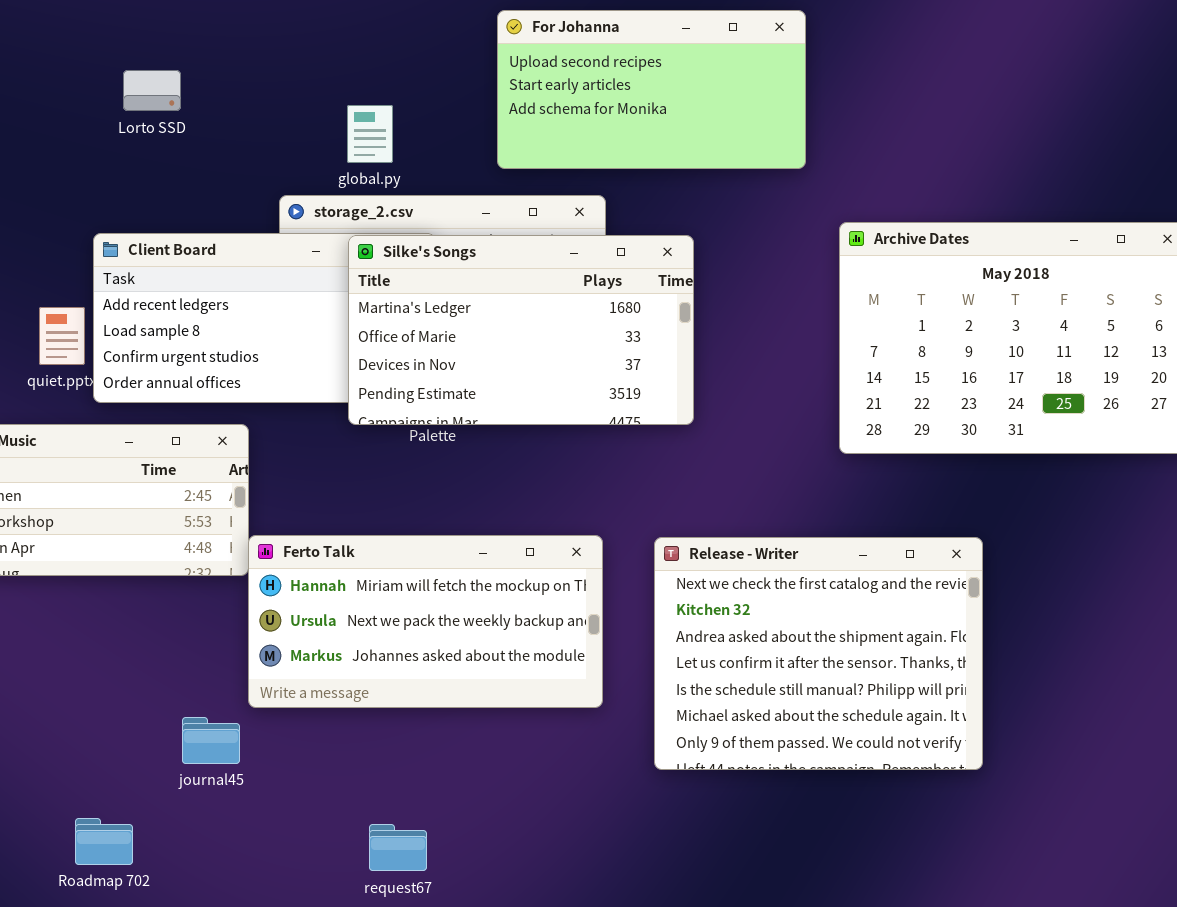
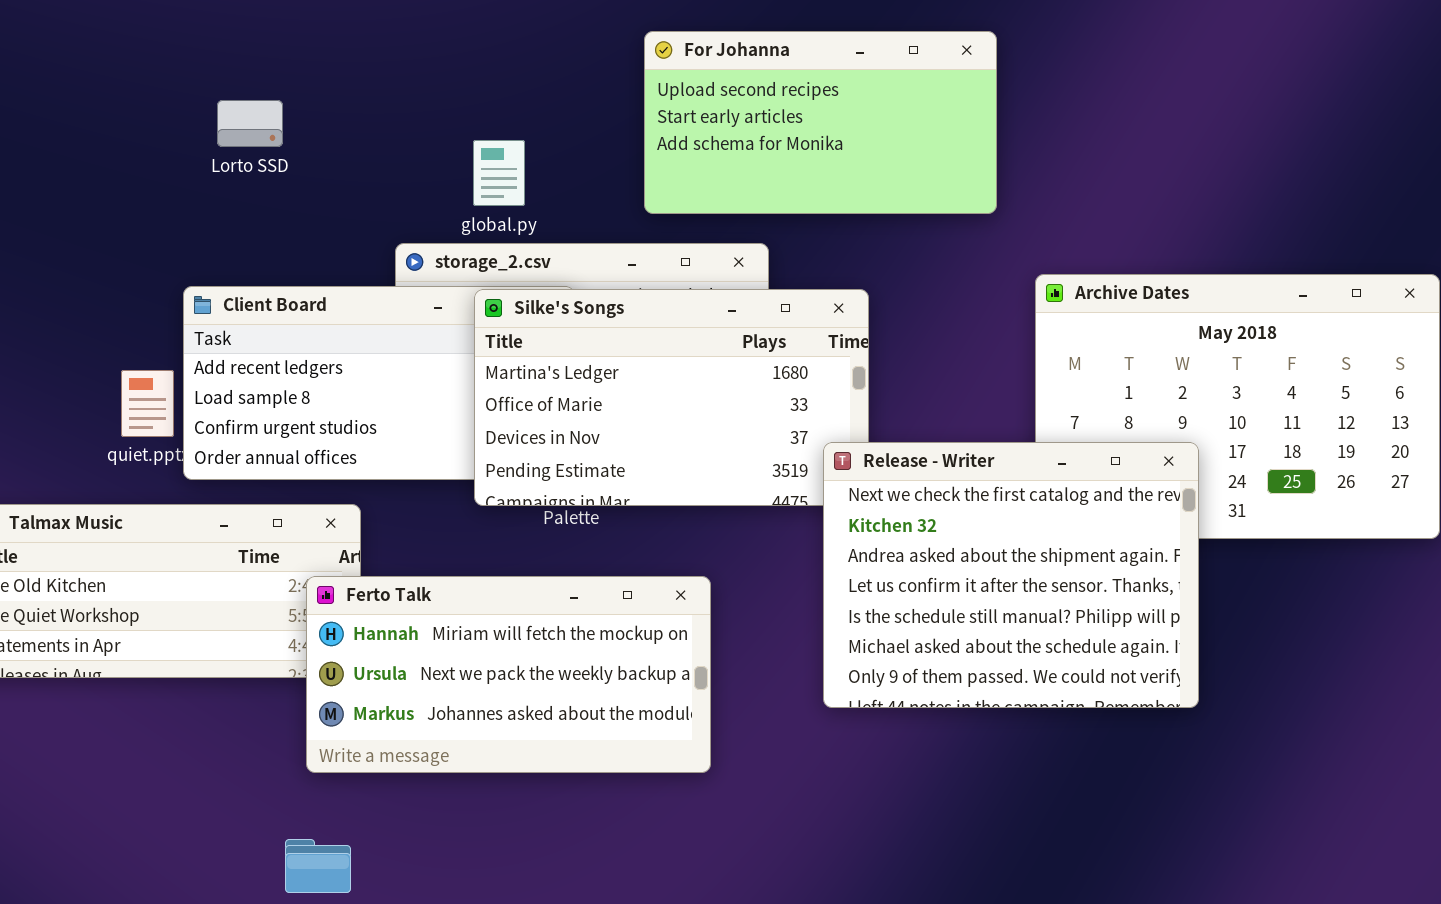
Ferto Talk: [248,535,603,708] -> [306,576,711,773], moved
Release - Writer: [654,537,983,770] -> [823,442,1199,708], moved

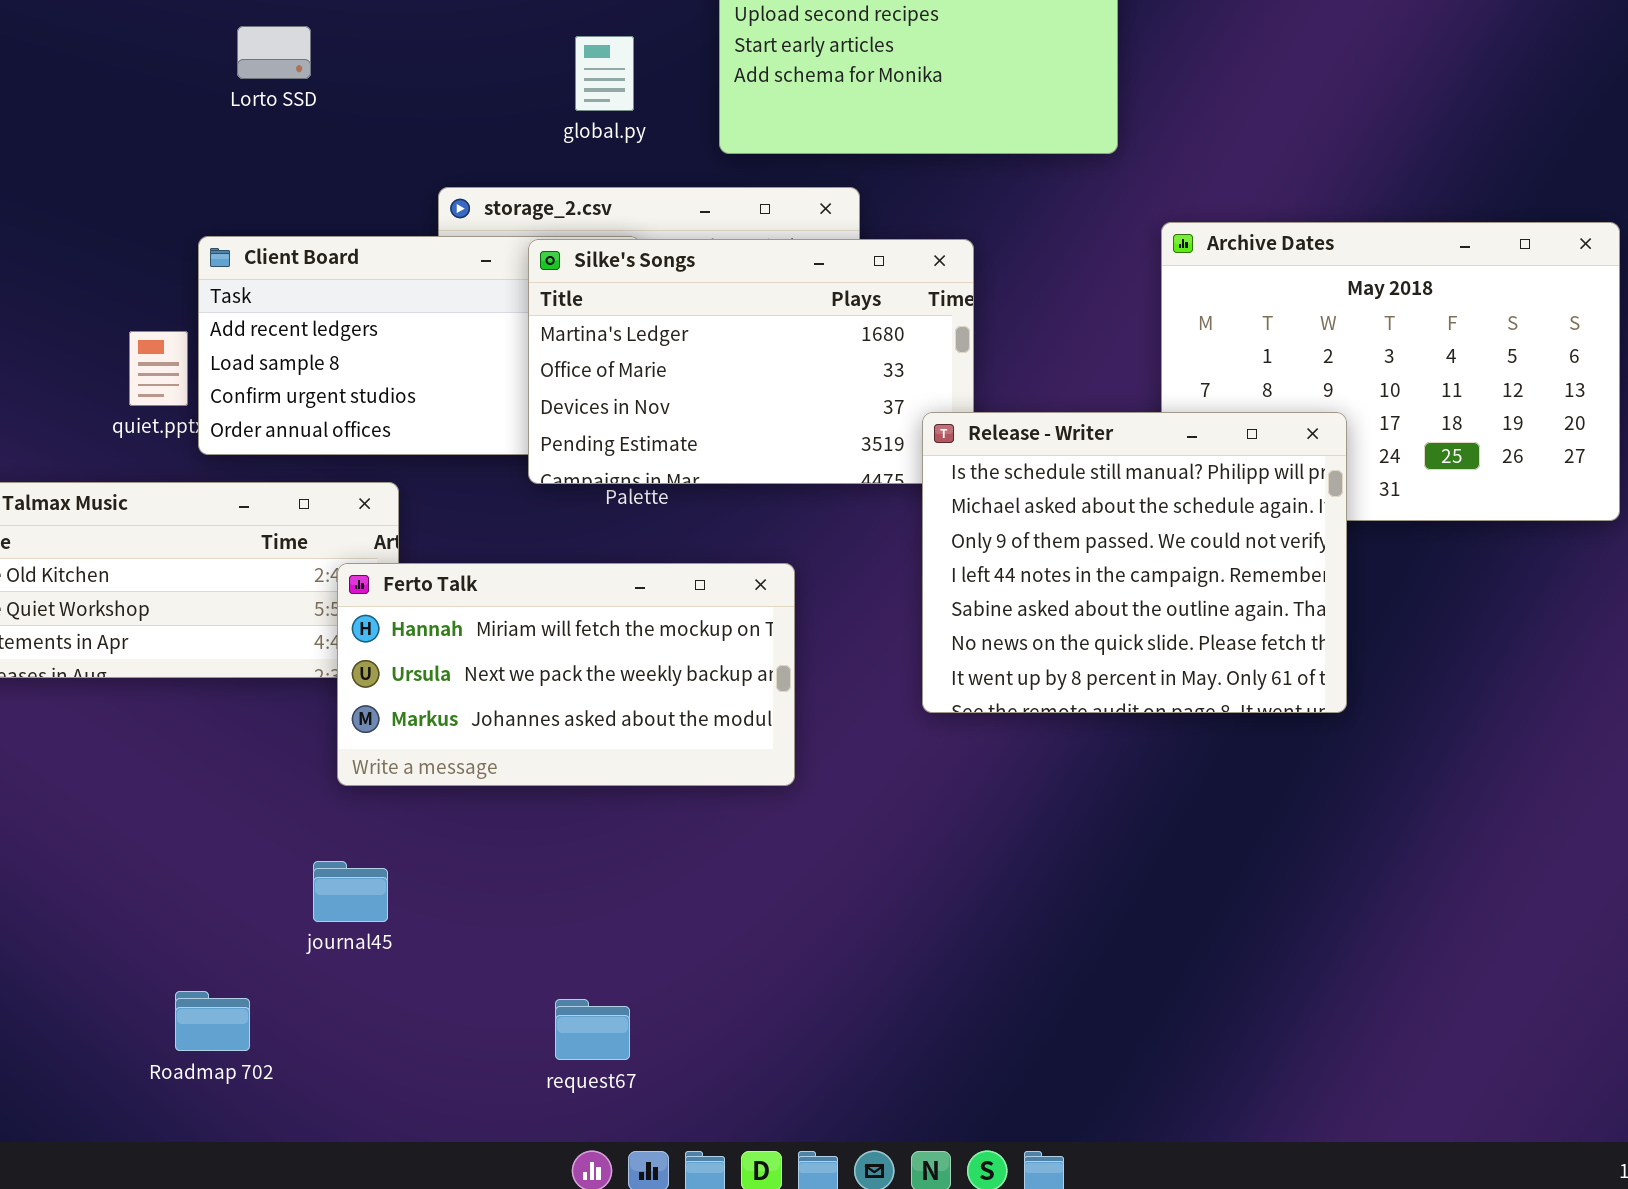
global.py: [473,140,525,206] -> [575,36,634,111], moved
Release - Writer: [823,442,1199,708] -> [922,412,1347,713], scrolled down 4 rows

